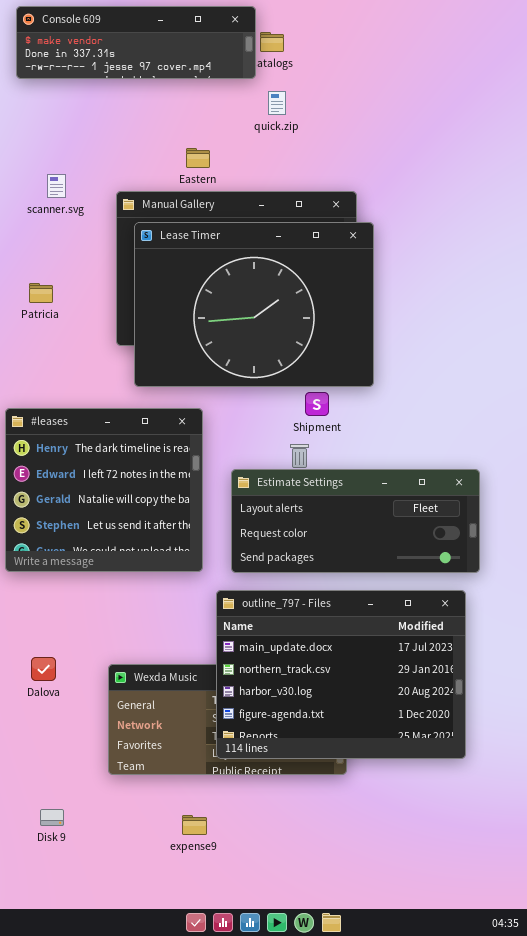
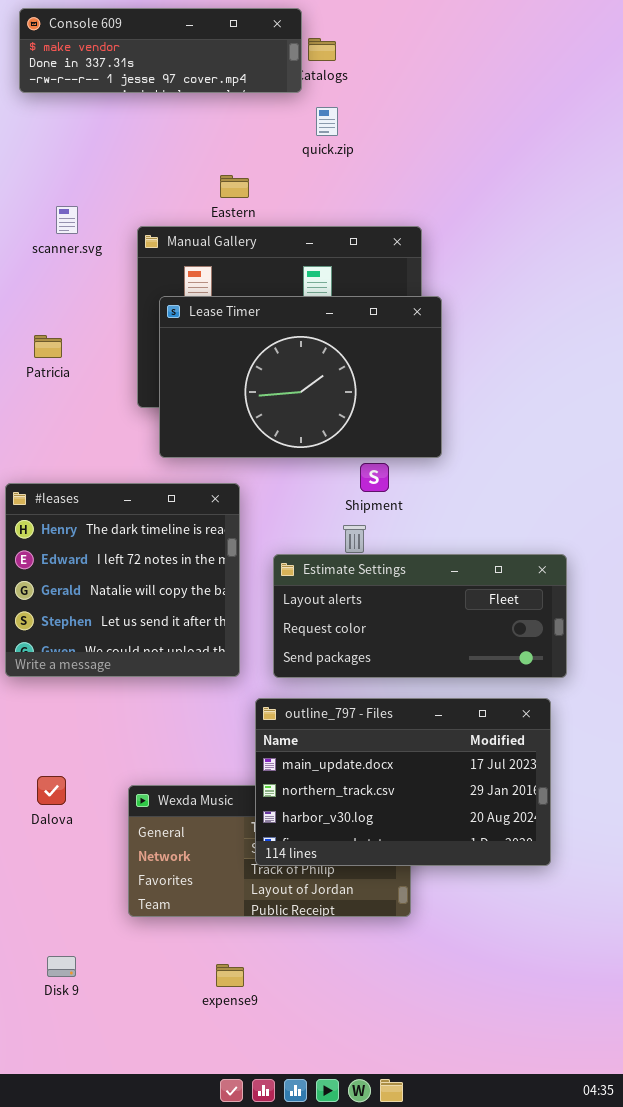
Lease Timer: [134,222,374,387] -> [159,296,442,458], resized
outline_797 - Files: [216,590,466,759] -> [255,698,551,866], resized

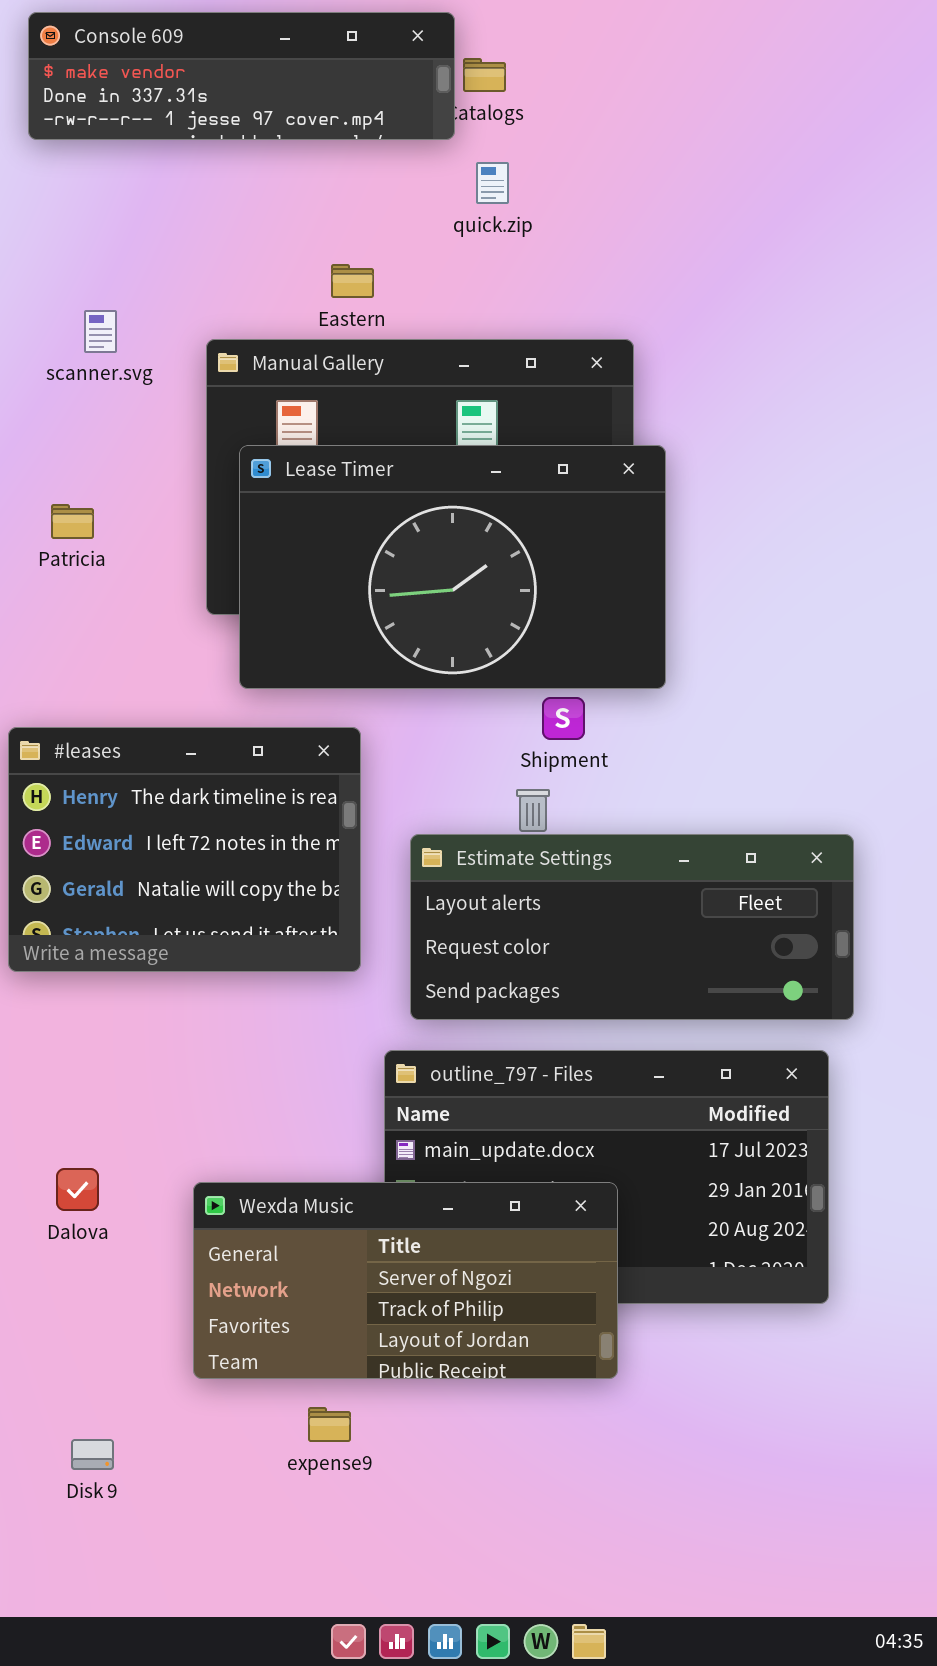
#leases: [5,483,240,677] -> [8,727,361,972], resized
Wexda Music: [128,785,411,917] -> [193,1182,618,1379], raised
expense9: [216,964,244,987] -> [308,1407,351,1442], moved

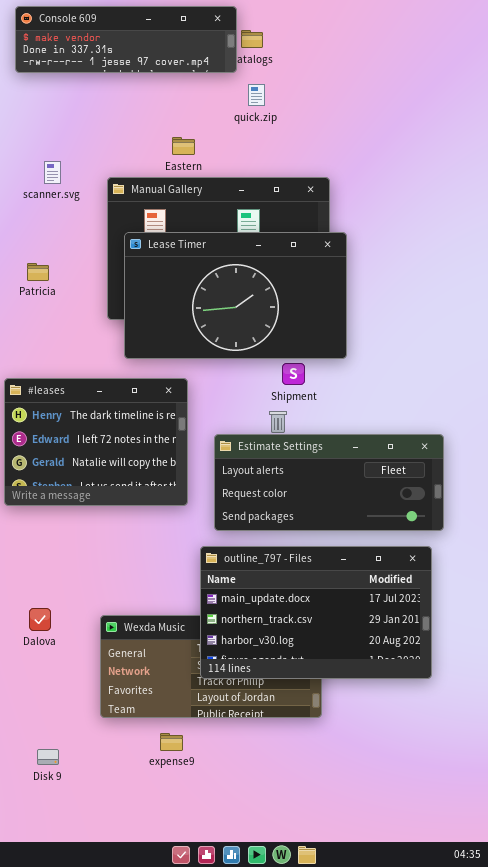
outline_797 - Files: [384,1050,829,1304] -> [200,546,432,679], raised

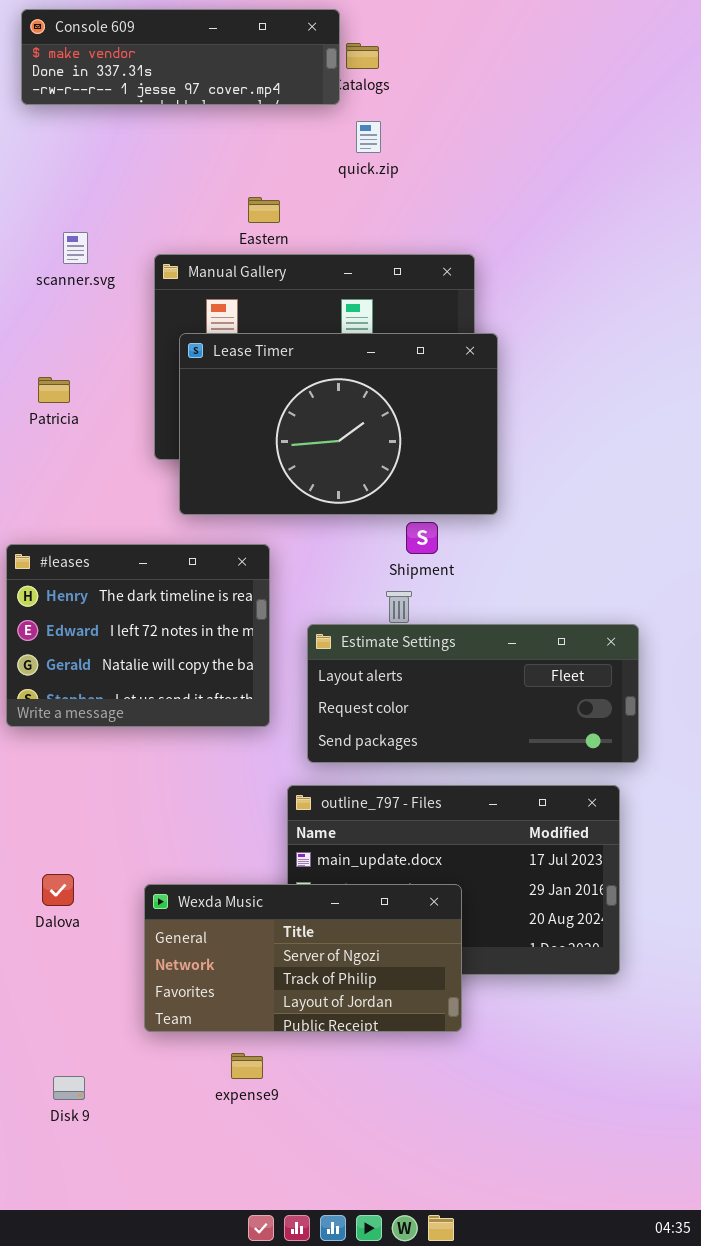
Wexda Music: [100,615,322,718] -> [144,884,462,1032], raised

